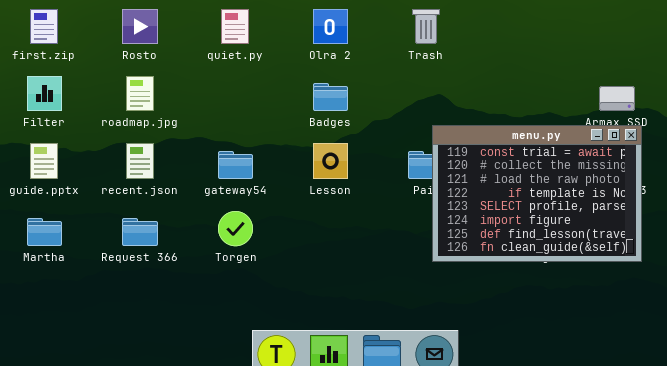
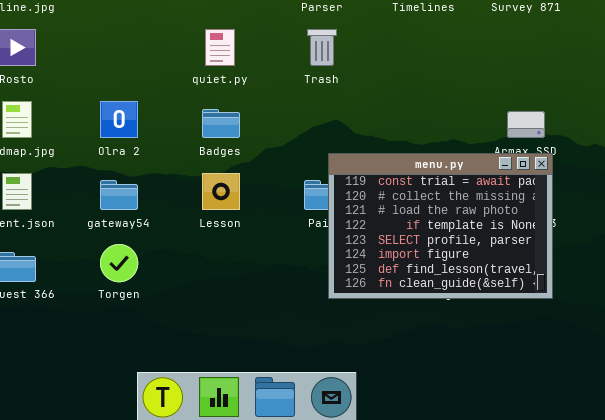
quiet.py: [221,9,249,44] -> [205,29,235,66], moved
Olra 2: [313,9,348,44] -> [100,101,138,138], moved

